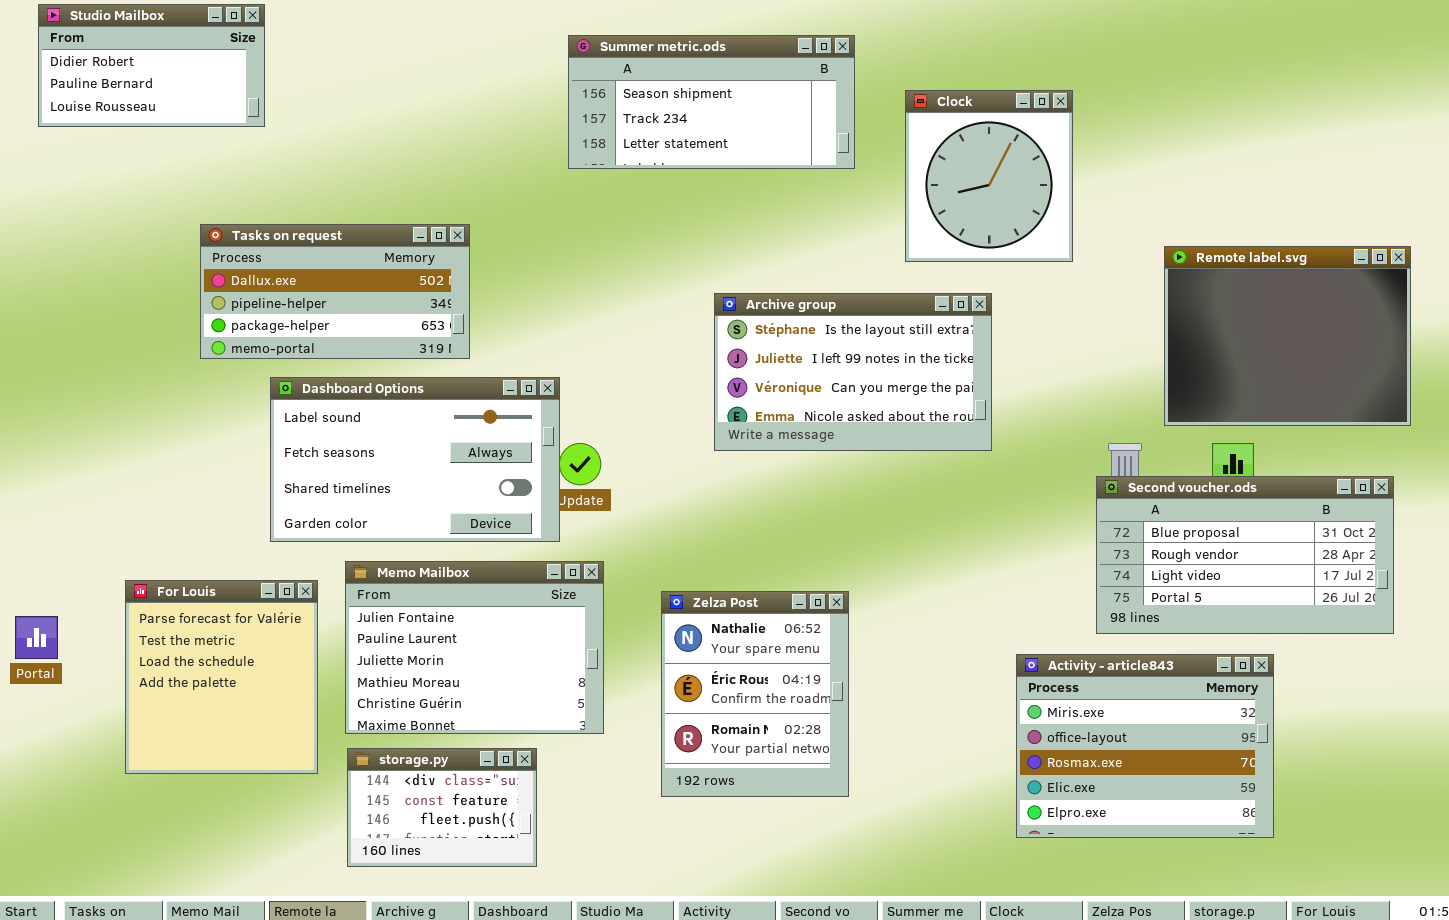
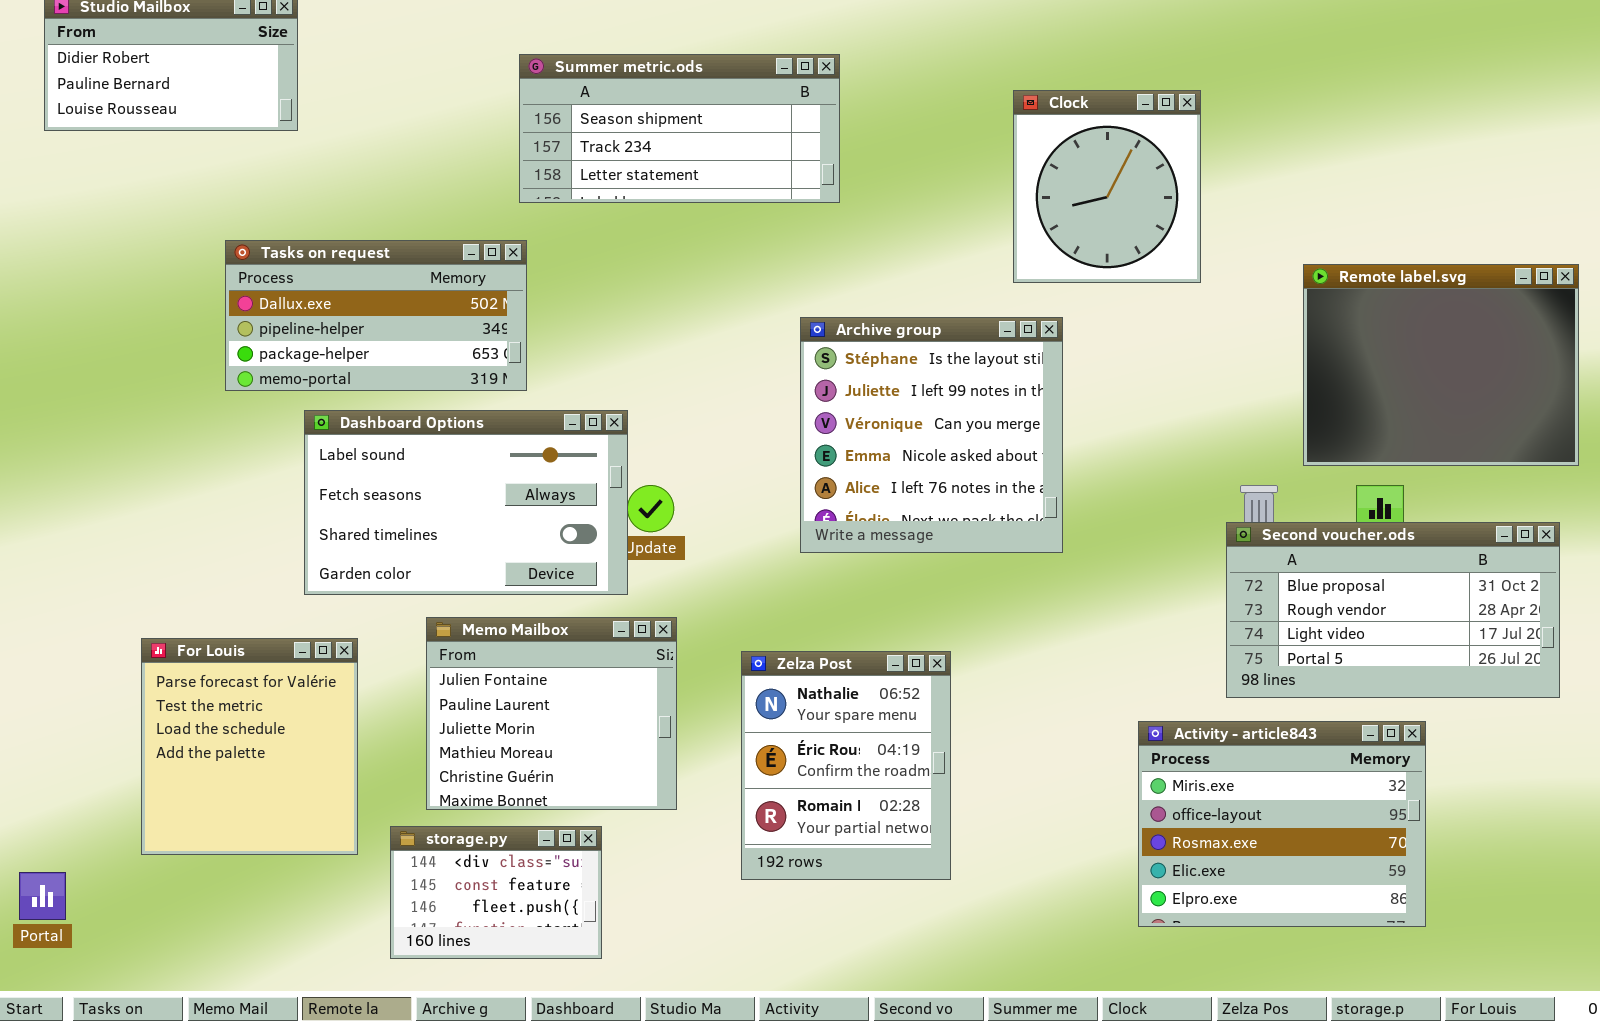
Summer metric.ods: [568,35,855,169] -> [519,54,840,203], moved
Archive group: [714,293,992,451] -> [800,317,1063,553], resized
Memo Mailbox: [345,561,604,734] -> [426,617,677,810], resized
Portal: [15,616,58,659] -> [19,872,66,920], moved

